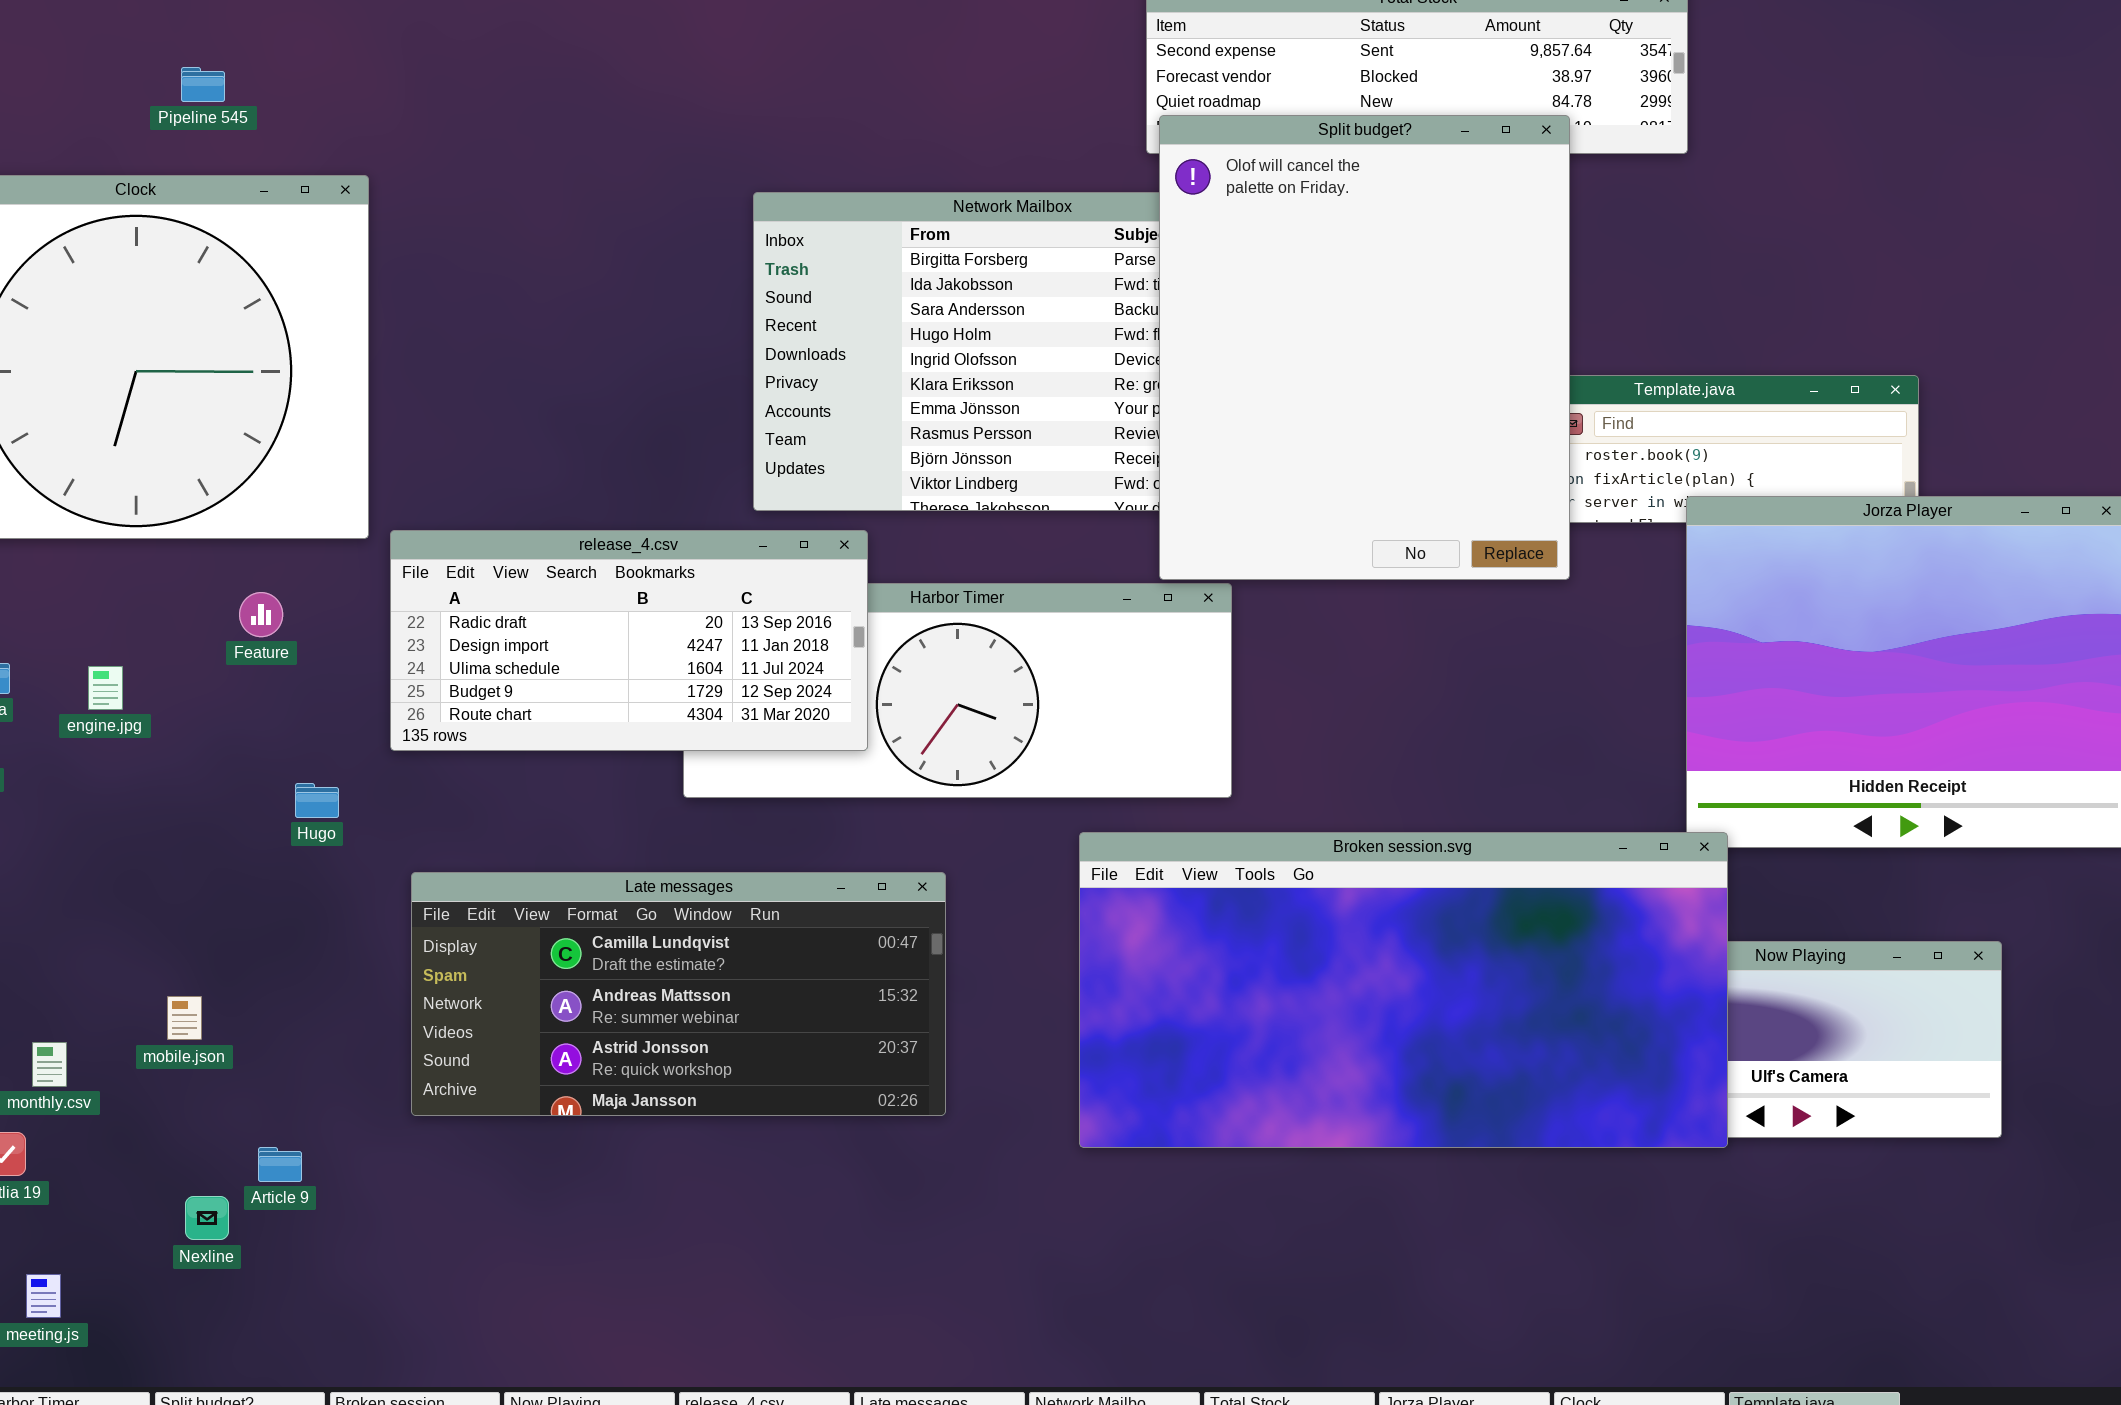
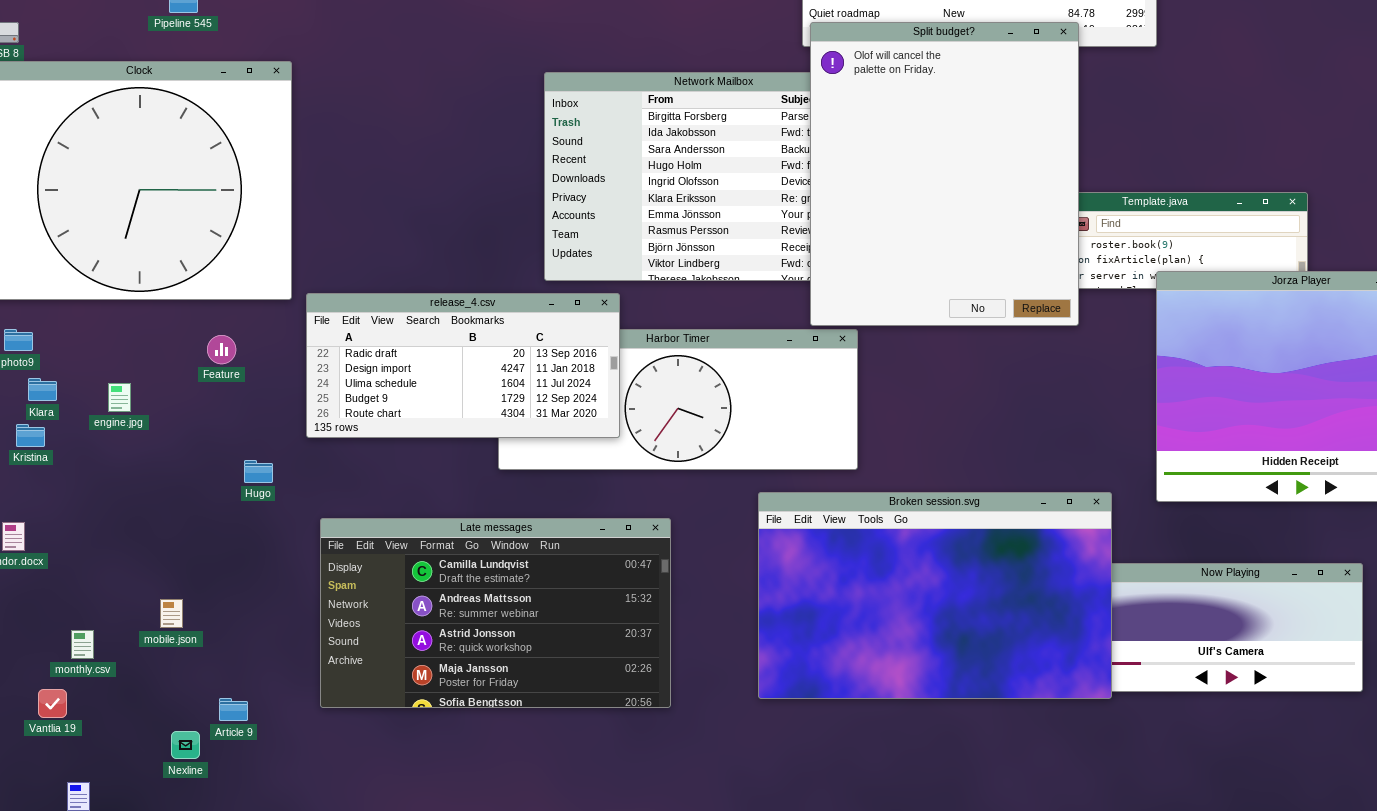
Broken session.svg: [1079,832,1728,1148] -> [758,492,1112,699], resized
Late messages: [411,872,946,1116] -> [320,518,671,708], resized

